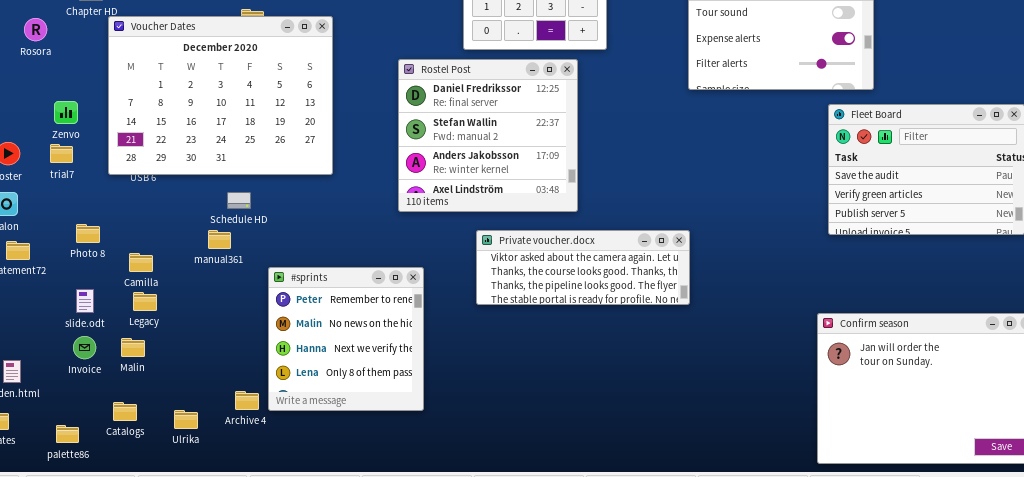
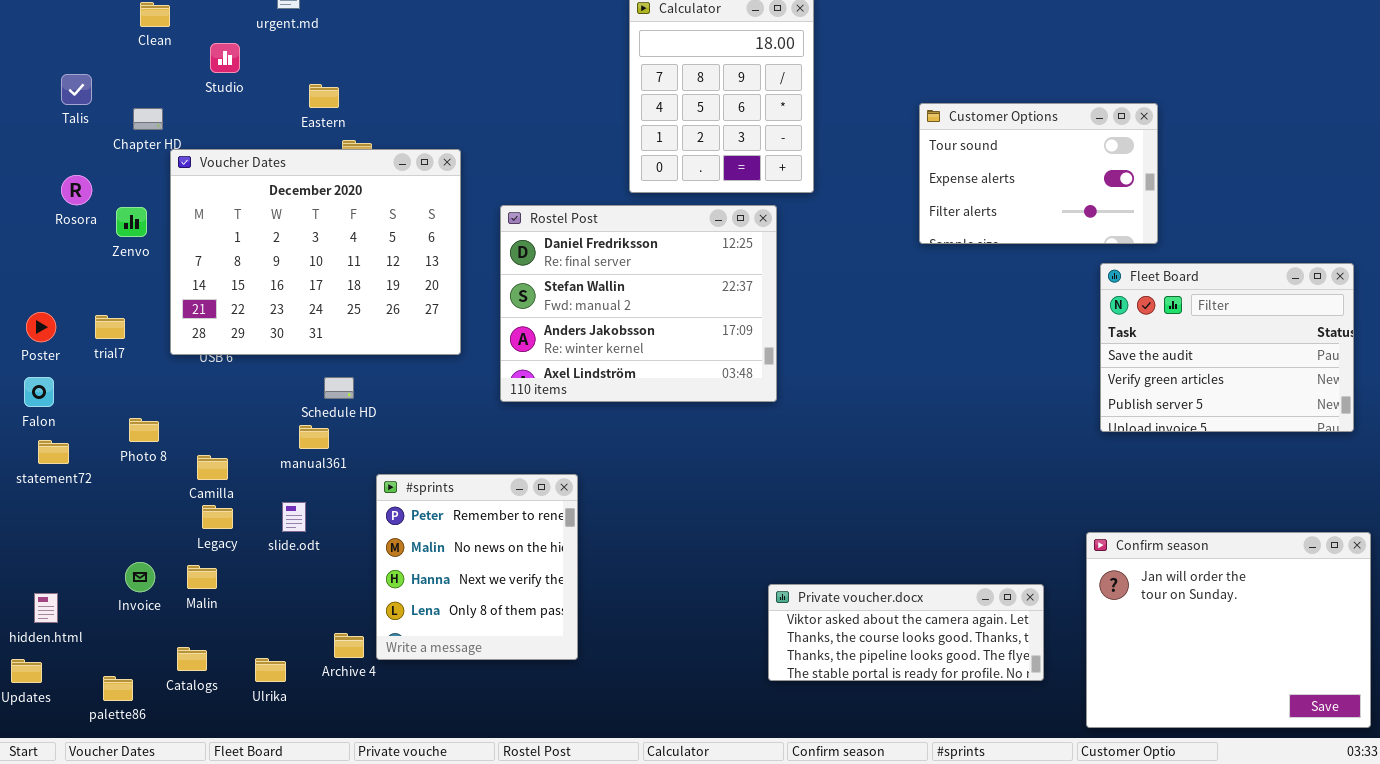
Rosora: [24,18,47,41] -> [61,175,92,205], moved
Rostel Post: [398,59,578,212] -> [500,205,777,402], resized
Zenvo: [54,101,78,124] -> [116,207,147,237], moved
Private voucher.docx: [476,230,690,305] -> [768,584,1044,681], moved
slide.odt: [76,289,94,313] -> [282,502,306,532], moved

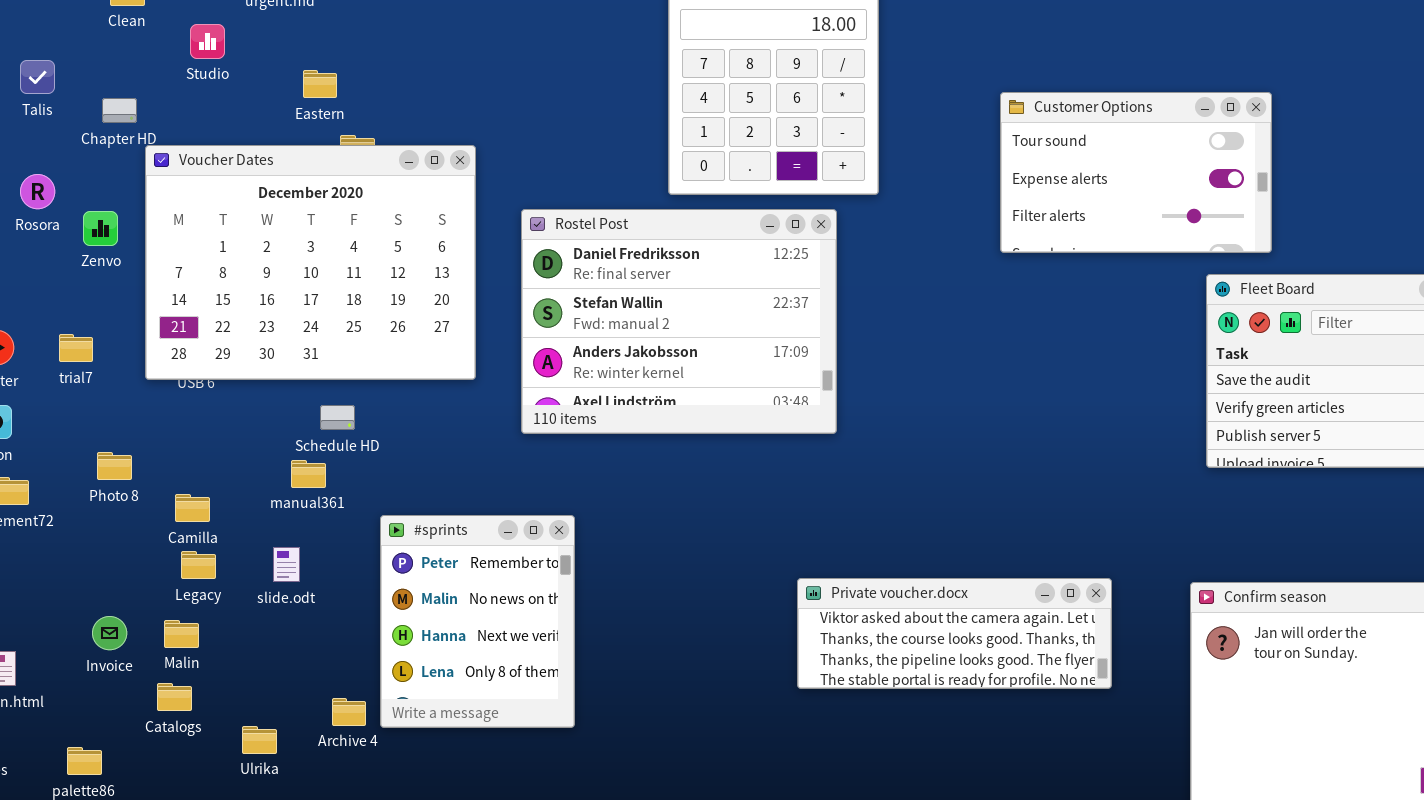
#sprints: [376,474,578,660] -> [380,515,575,728], resized
Private voucher.docx: [768,584,1044,681] -> [797,578,1112,689], moved
Catalogs: [177,647,207,671] -> [157,683,192,711], moved

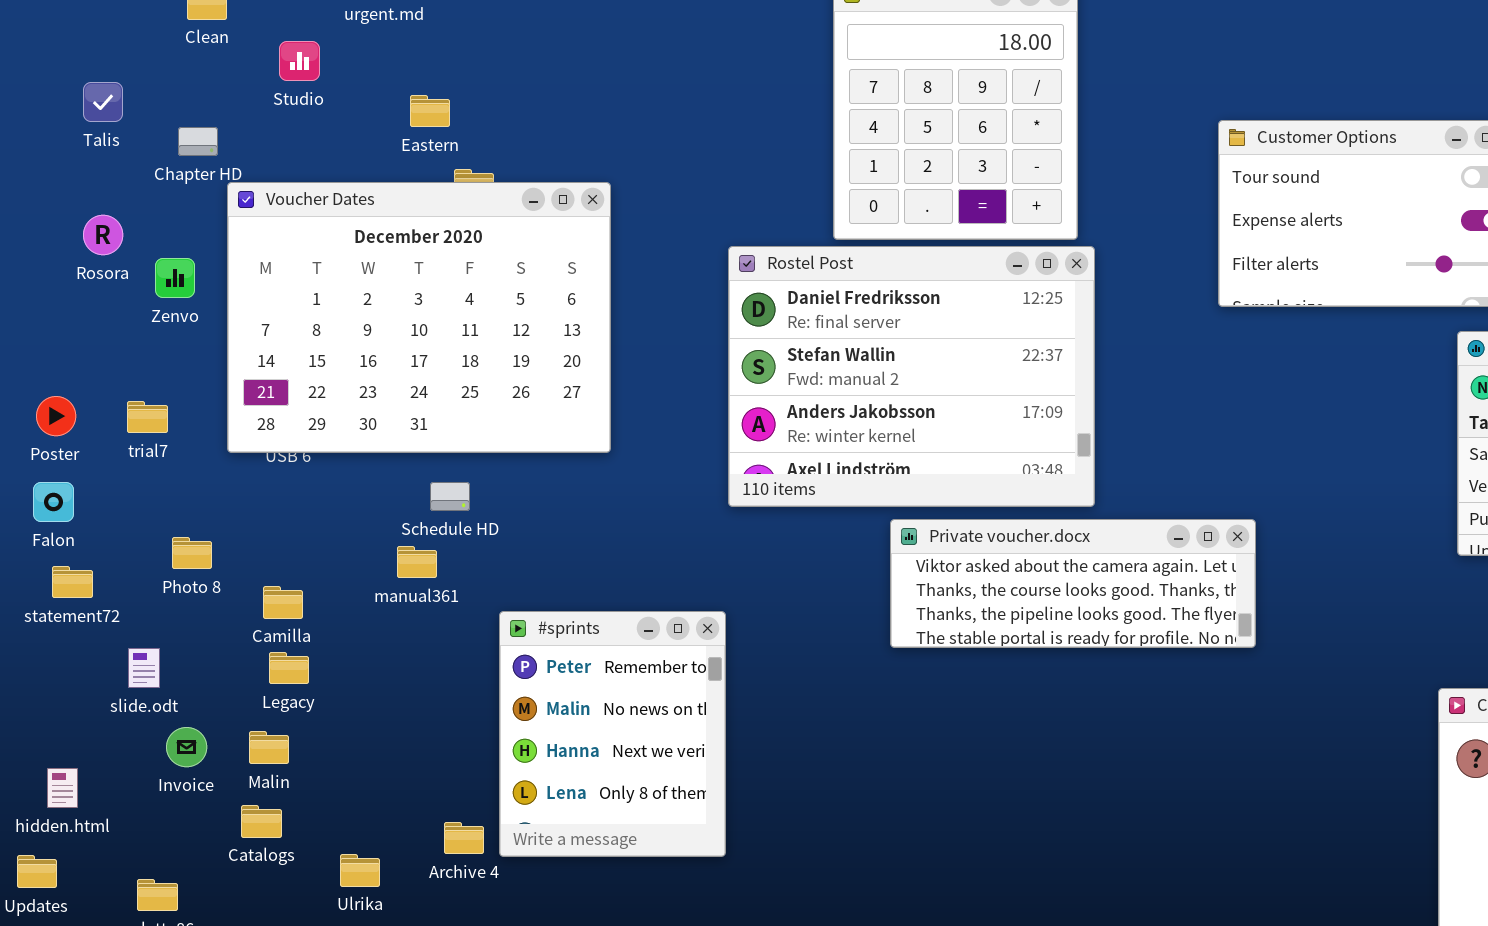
Rostel Post: [521,209,837,434] -> [728,246,1095,507], moved
slide.odt: [273,547,300,582] -> [128,648,160,688], moved
Private voucher.docx: [797,578,1112,689] -> [890,519,1256,648], moved

